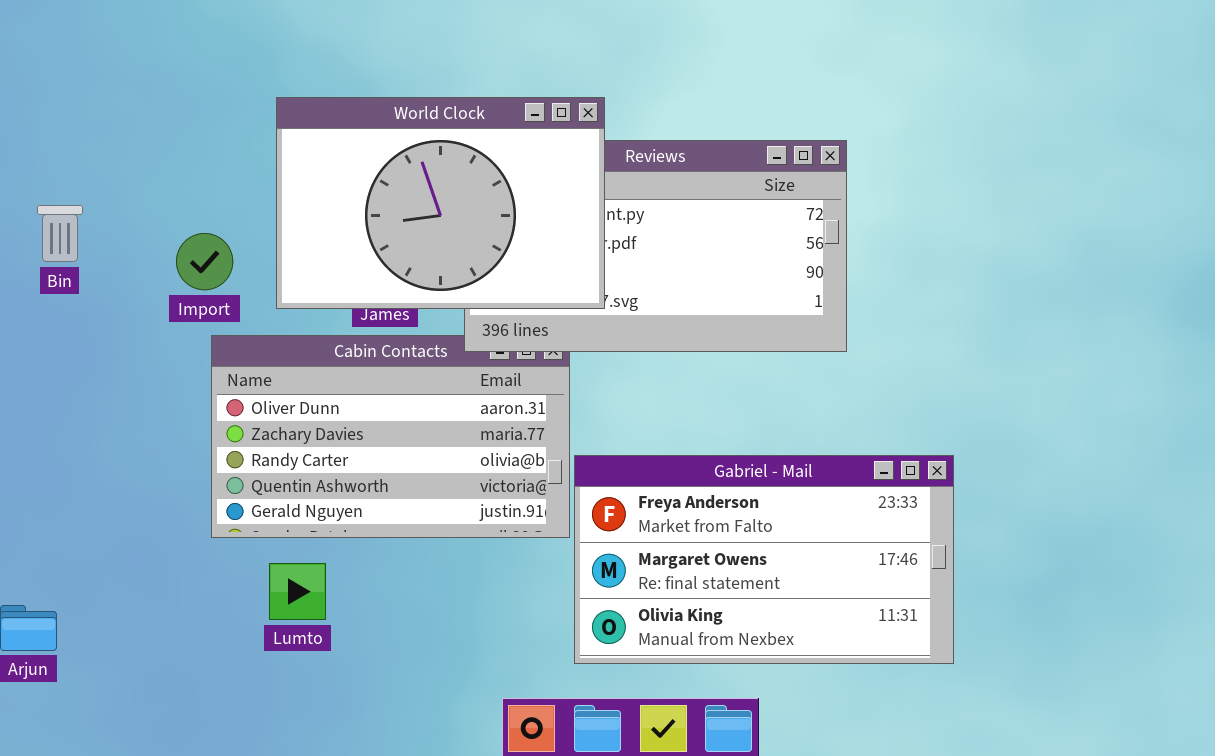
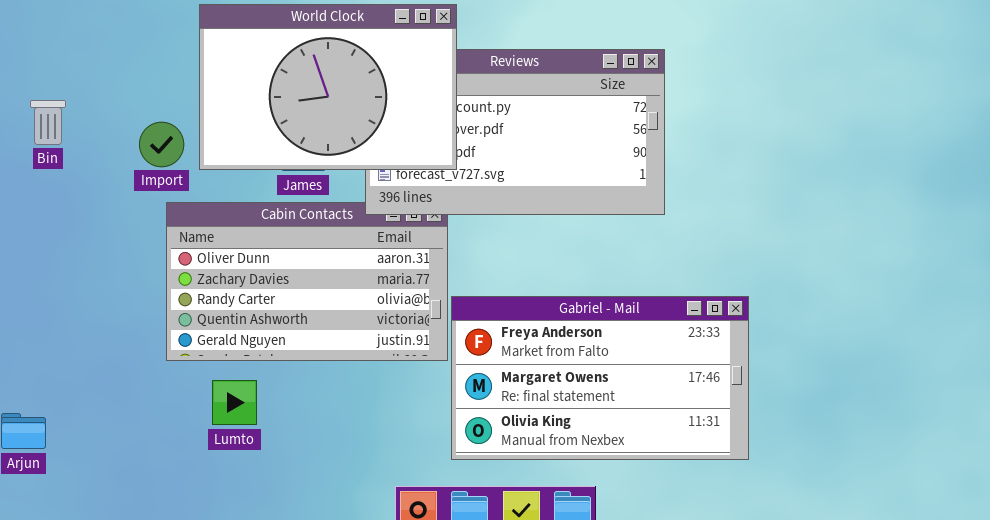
World Clock: [276,97,605,309] -> [199,4,457,170], moved

